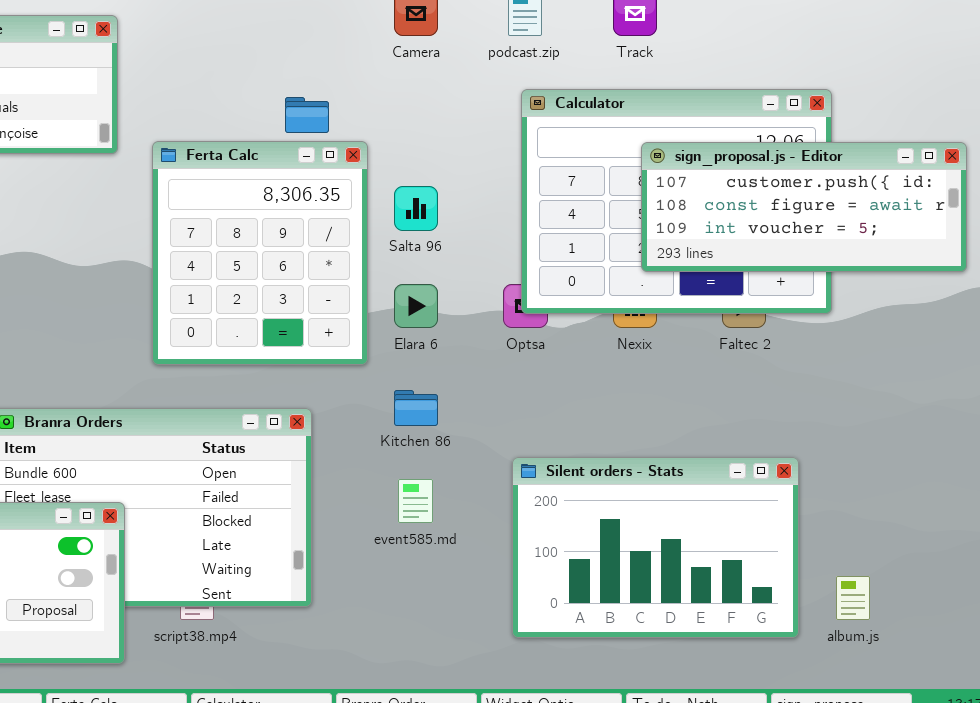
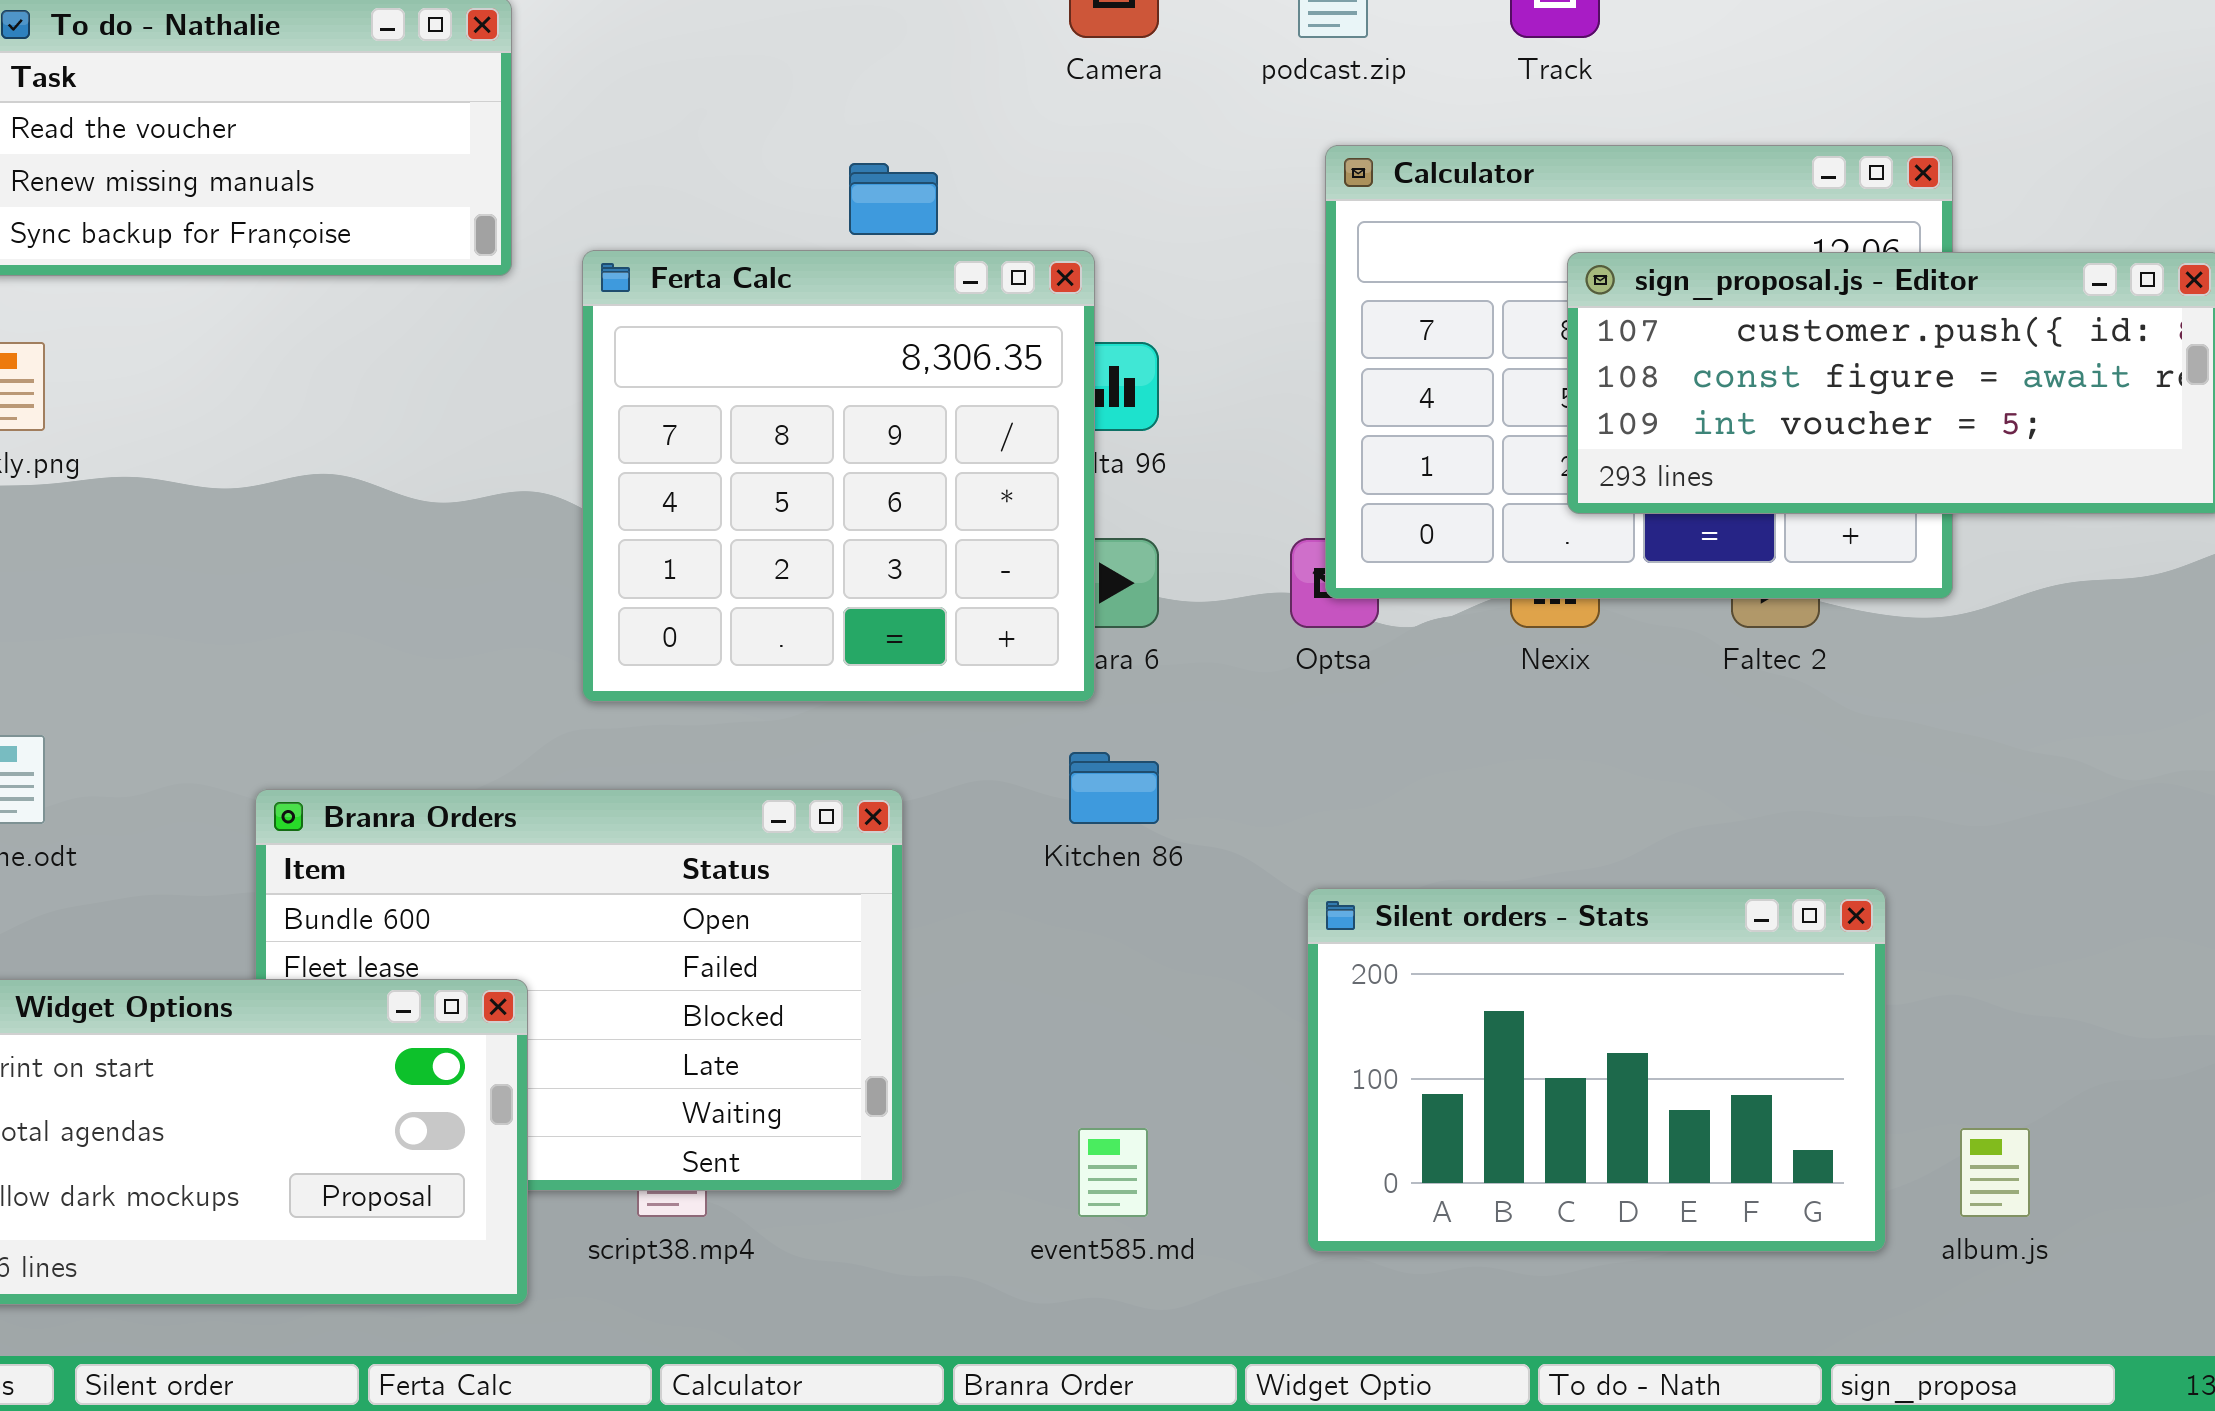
Ferta Calc: [152,141,368,365] -> [582,250,1095,702], resized
event585.md: [398,479,433,523] -> [1078,1128,1148,1217], moved

